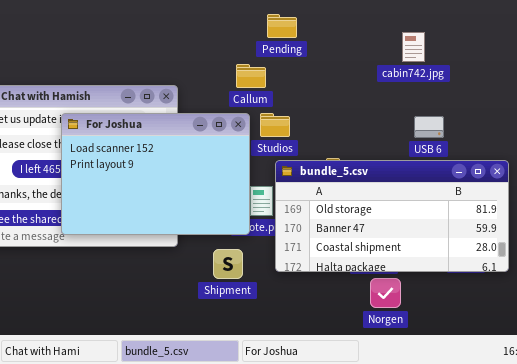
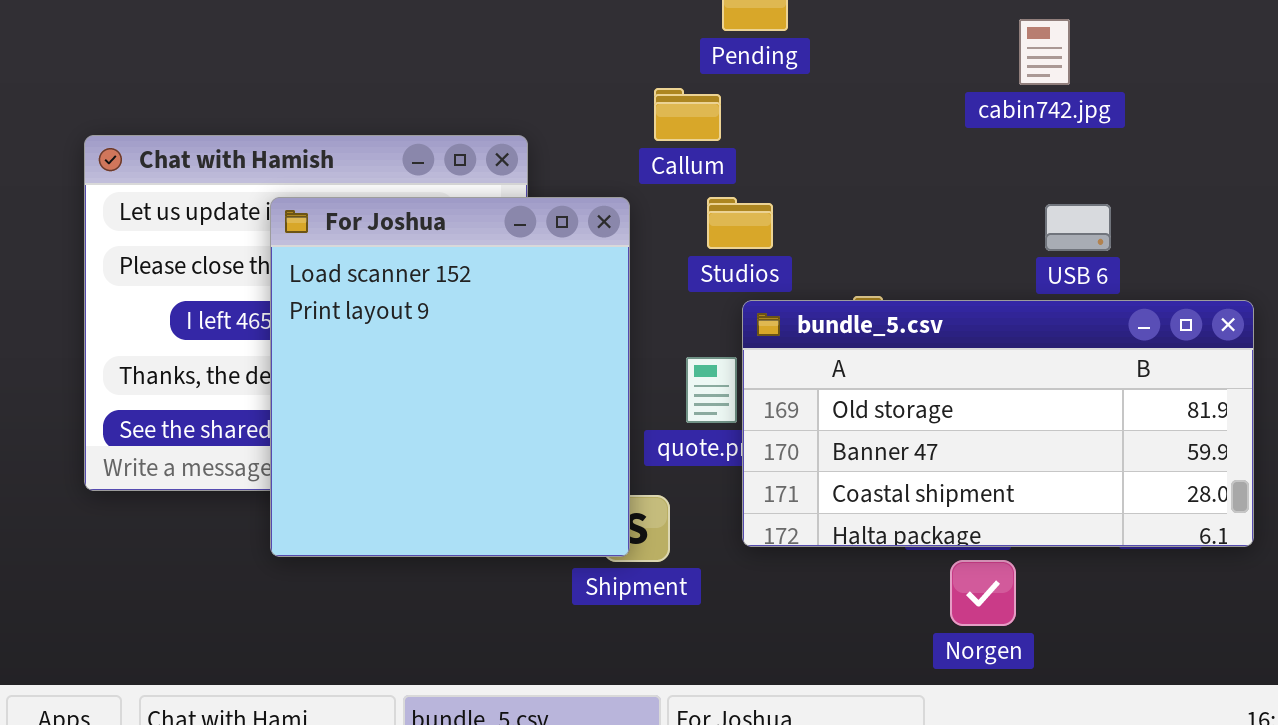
For Joshua: [61,113,250,235] -> [270,197,630,557], resized

